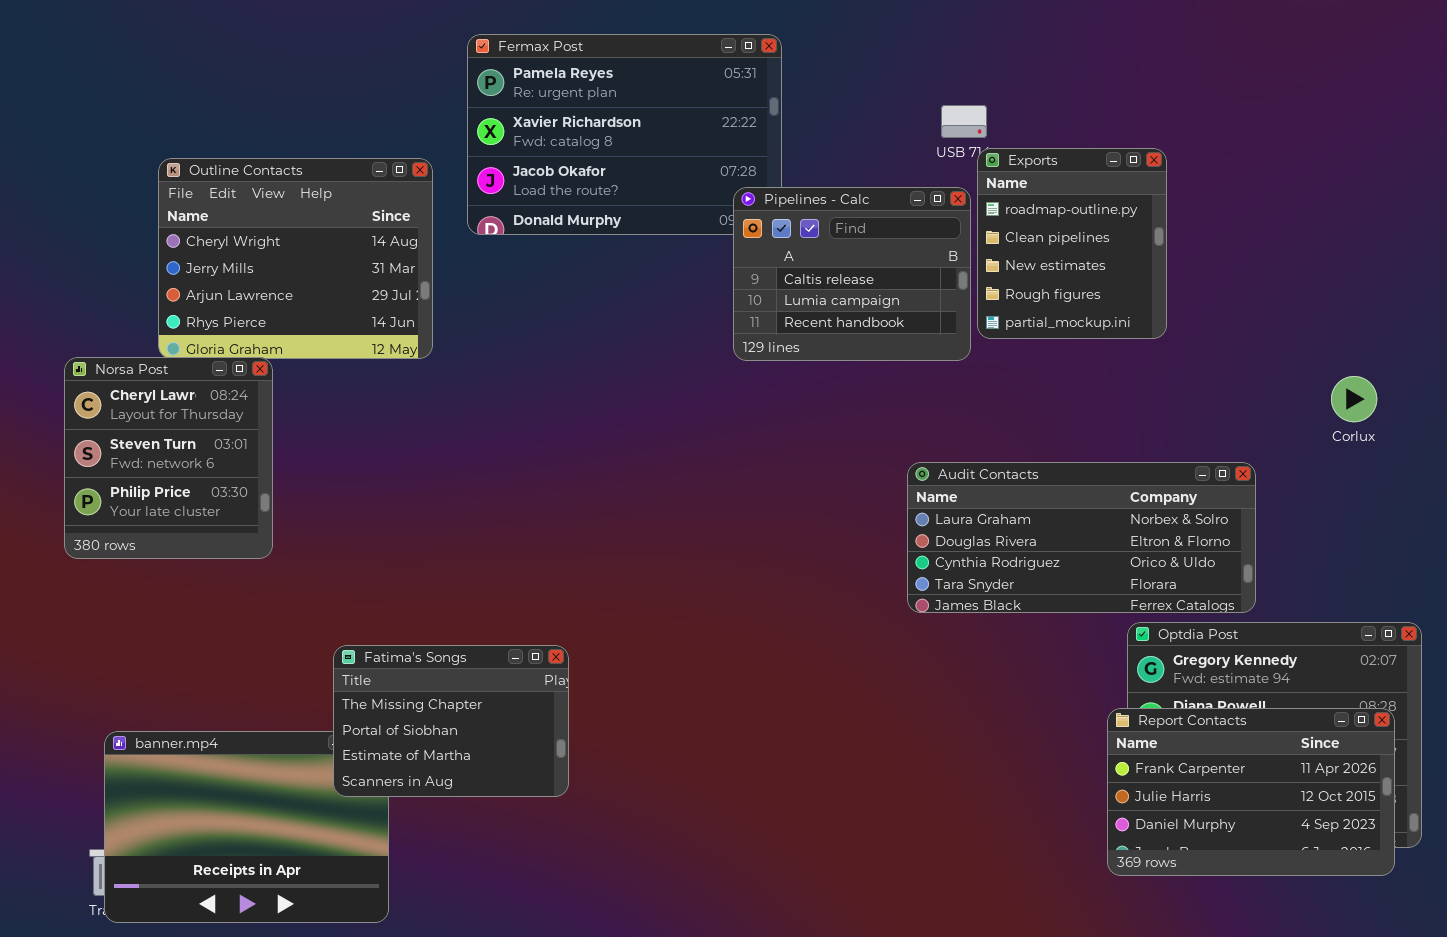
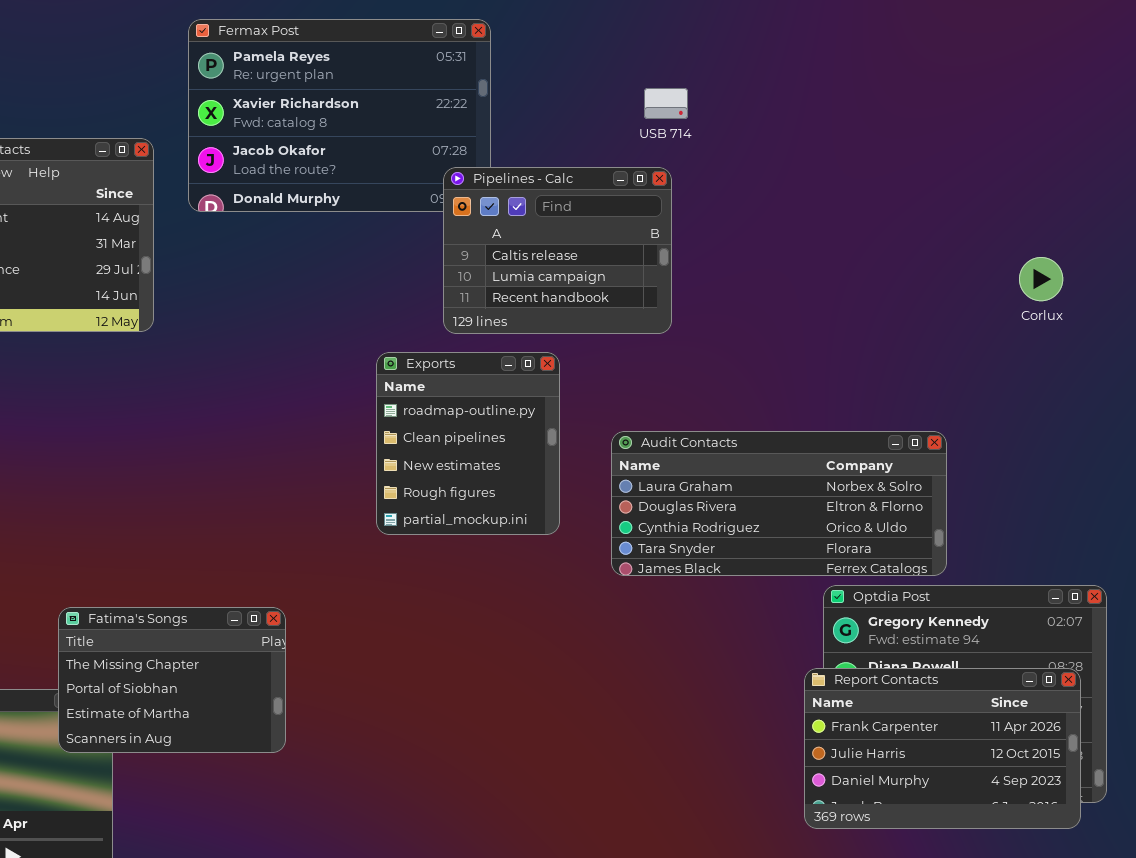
Exports: [977,148,1167,339] -> [376,352,560,535], moved
Corlux: [1331,376,1377,422] -> [1019,257,1063,301], moved

